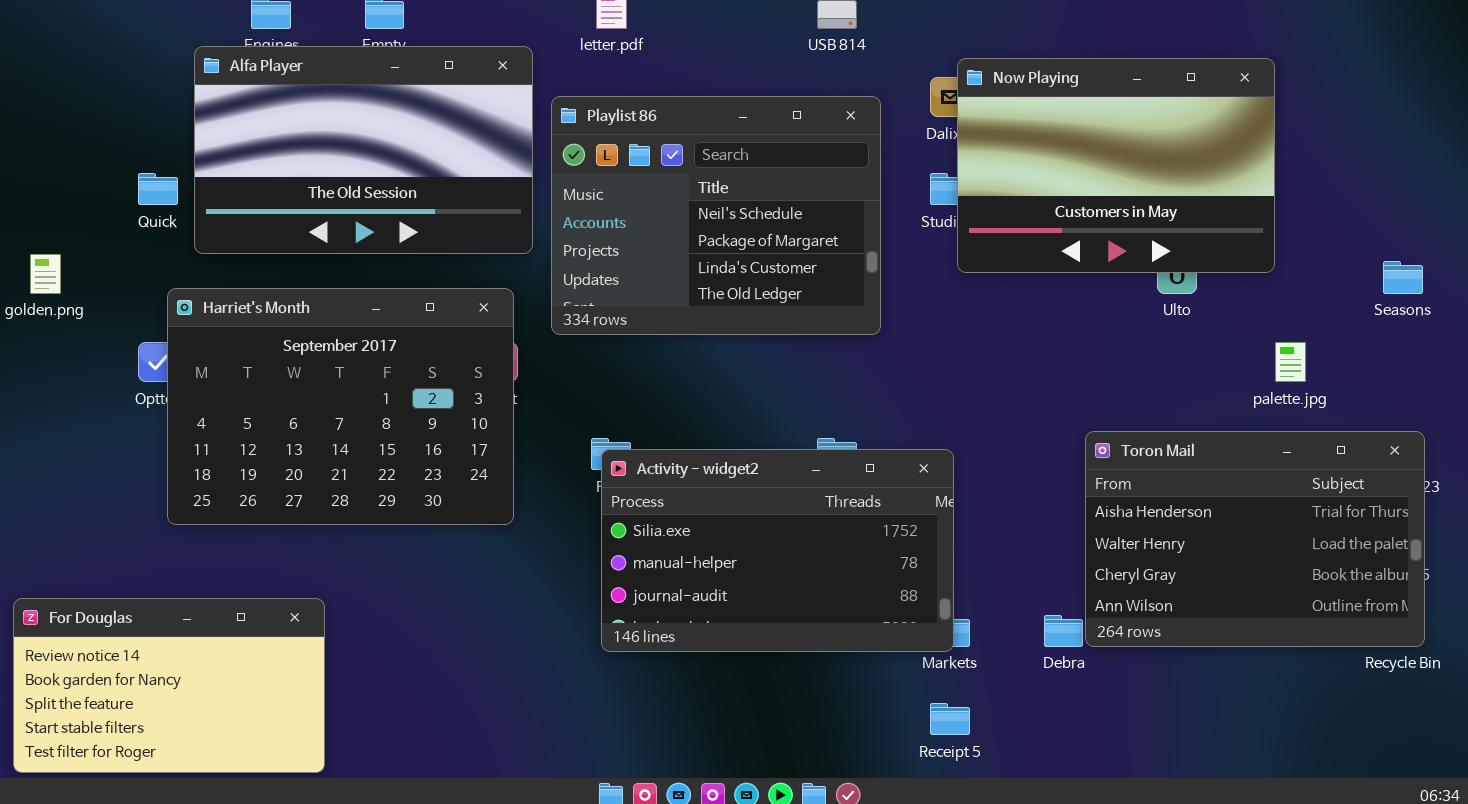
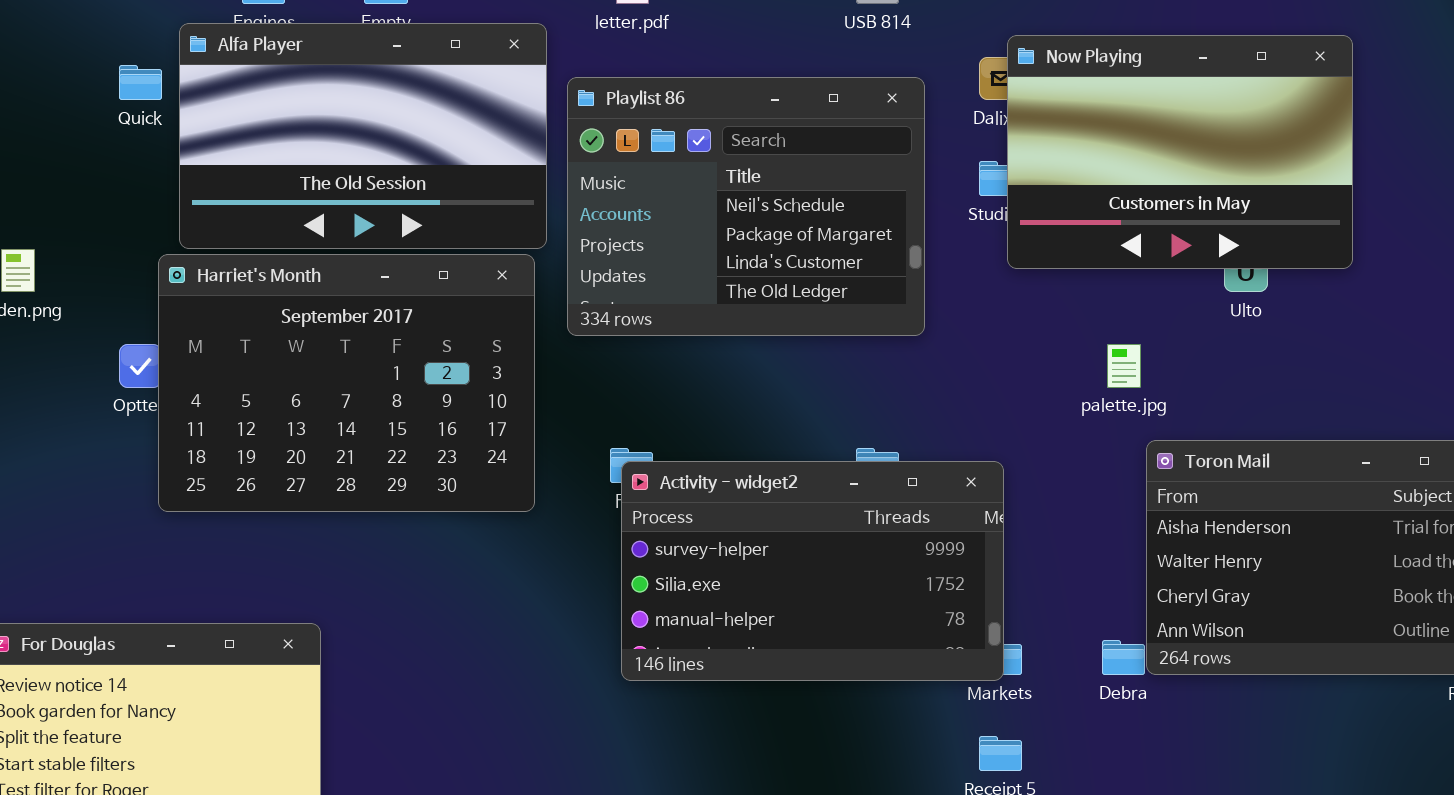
Quick: [138,173,178,205] -> [119,65,162,100], moved
Harriet's Month: [167,288,514,525] -> [158,254,535,512], moved
palette.jpg: [1275,342,1306,382] -> [1107,344,1141,388], moved
Activity - widget2: [601,449,954,652] -> [621,461,1004,681], scrolled up 1 row

